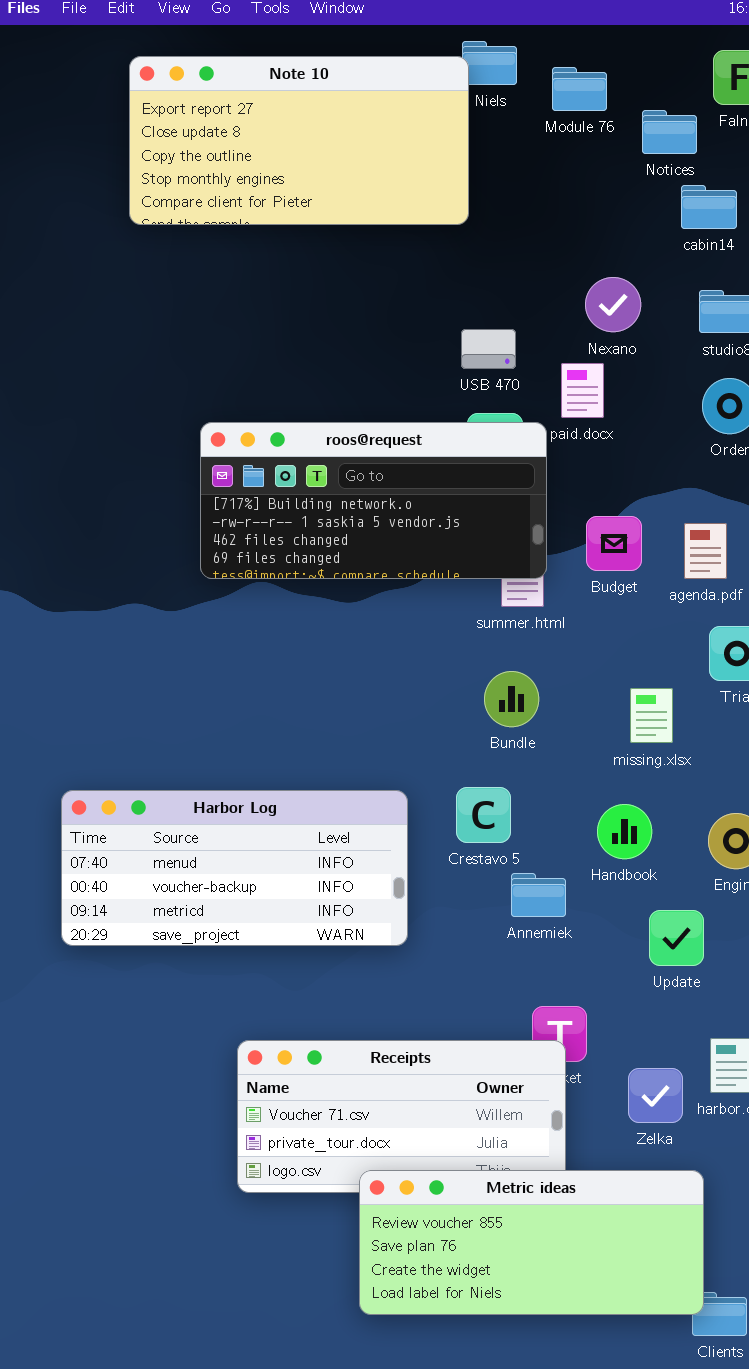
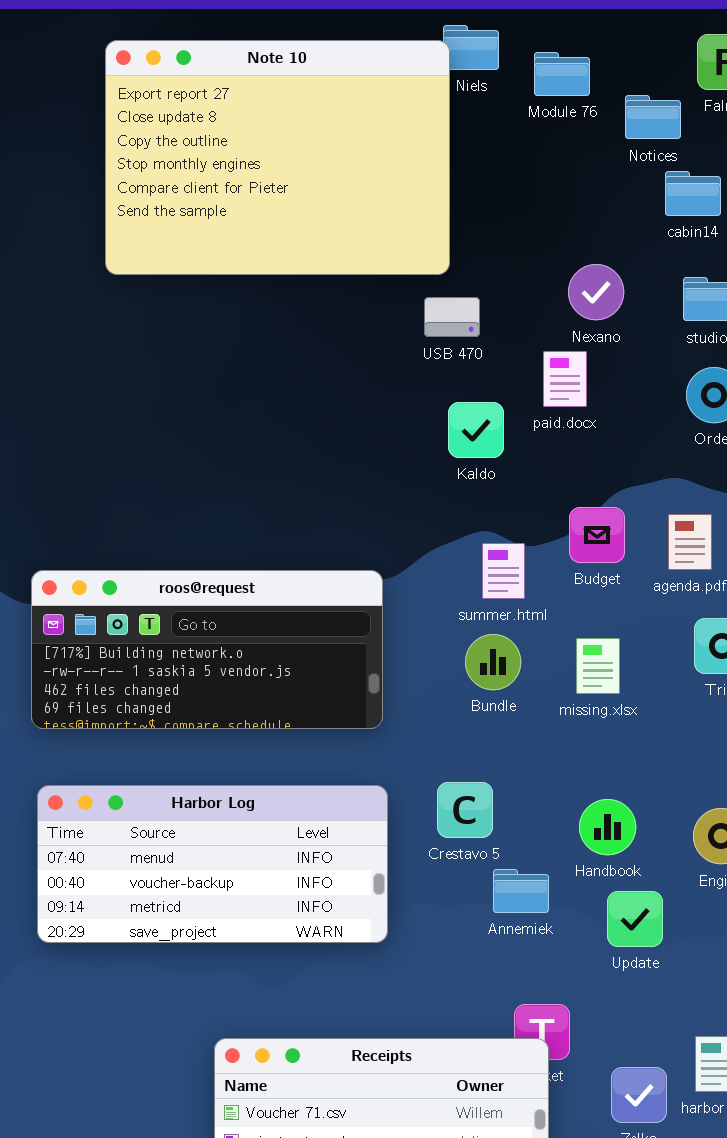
Note 10: [129,56,469,225] -> [105,40,450,275], resized
USB 470: [461,329,516,369] -> [424,297,480,337], moved
roos@request: [200,422,547,579] -> [31,570,383,729], moved
Bundle: [484,671,539,727] -> [465,634,521,690], moved
missing.xlsx: [630,688,673,743] -> [576,638,620,694], moved
Update: [649,910,704,966] -> [607,891,663,947], moved

